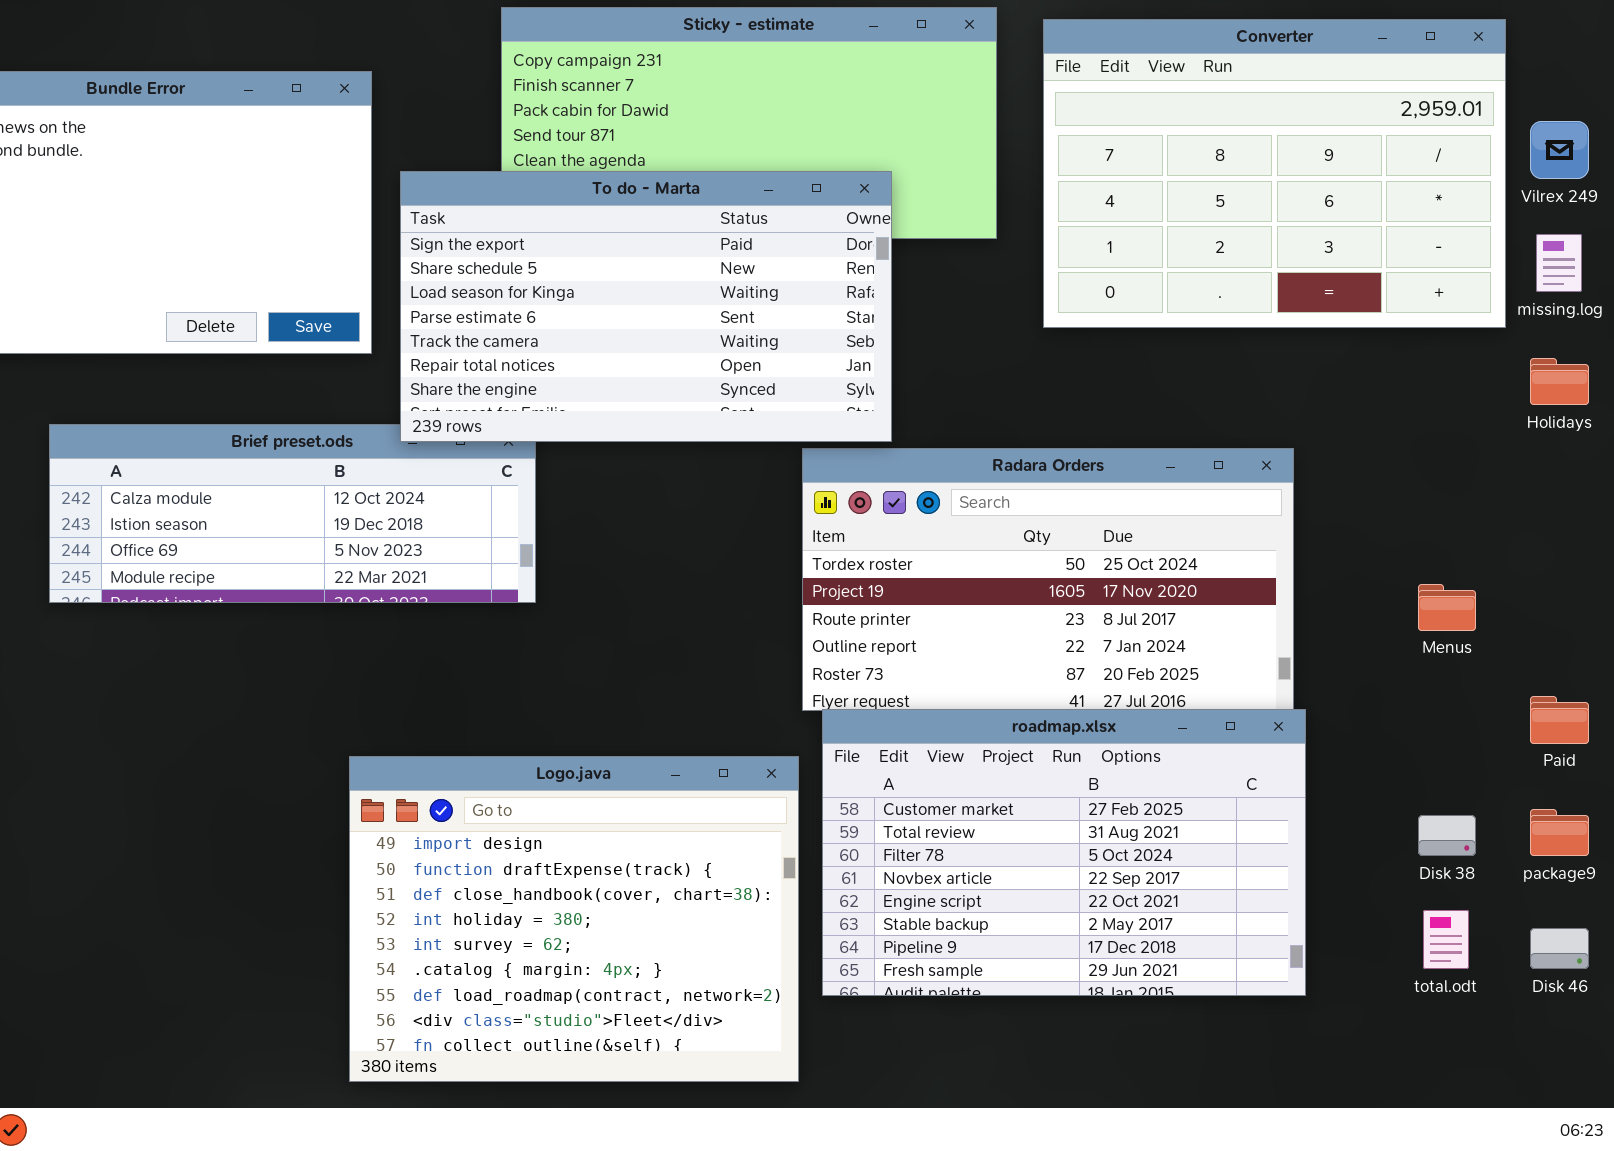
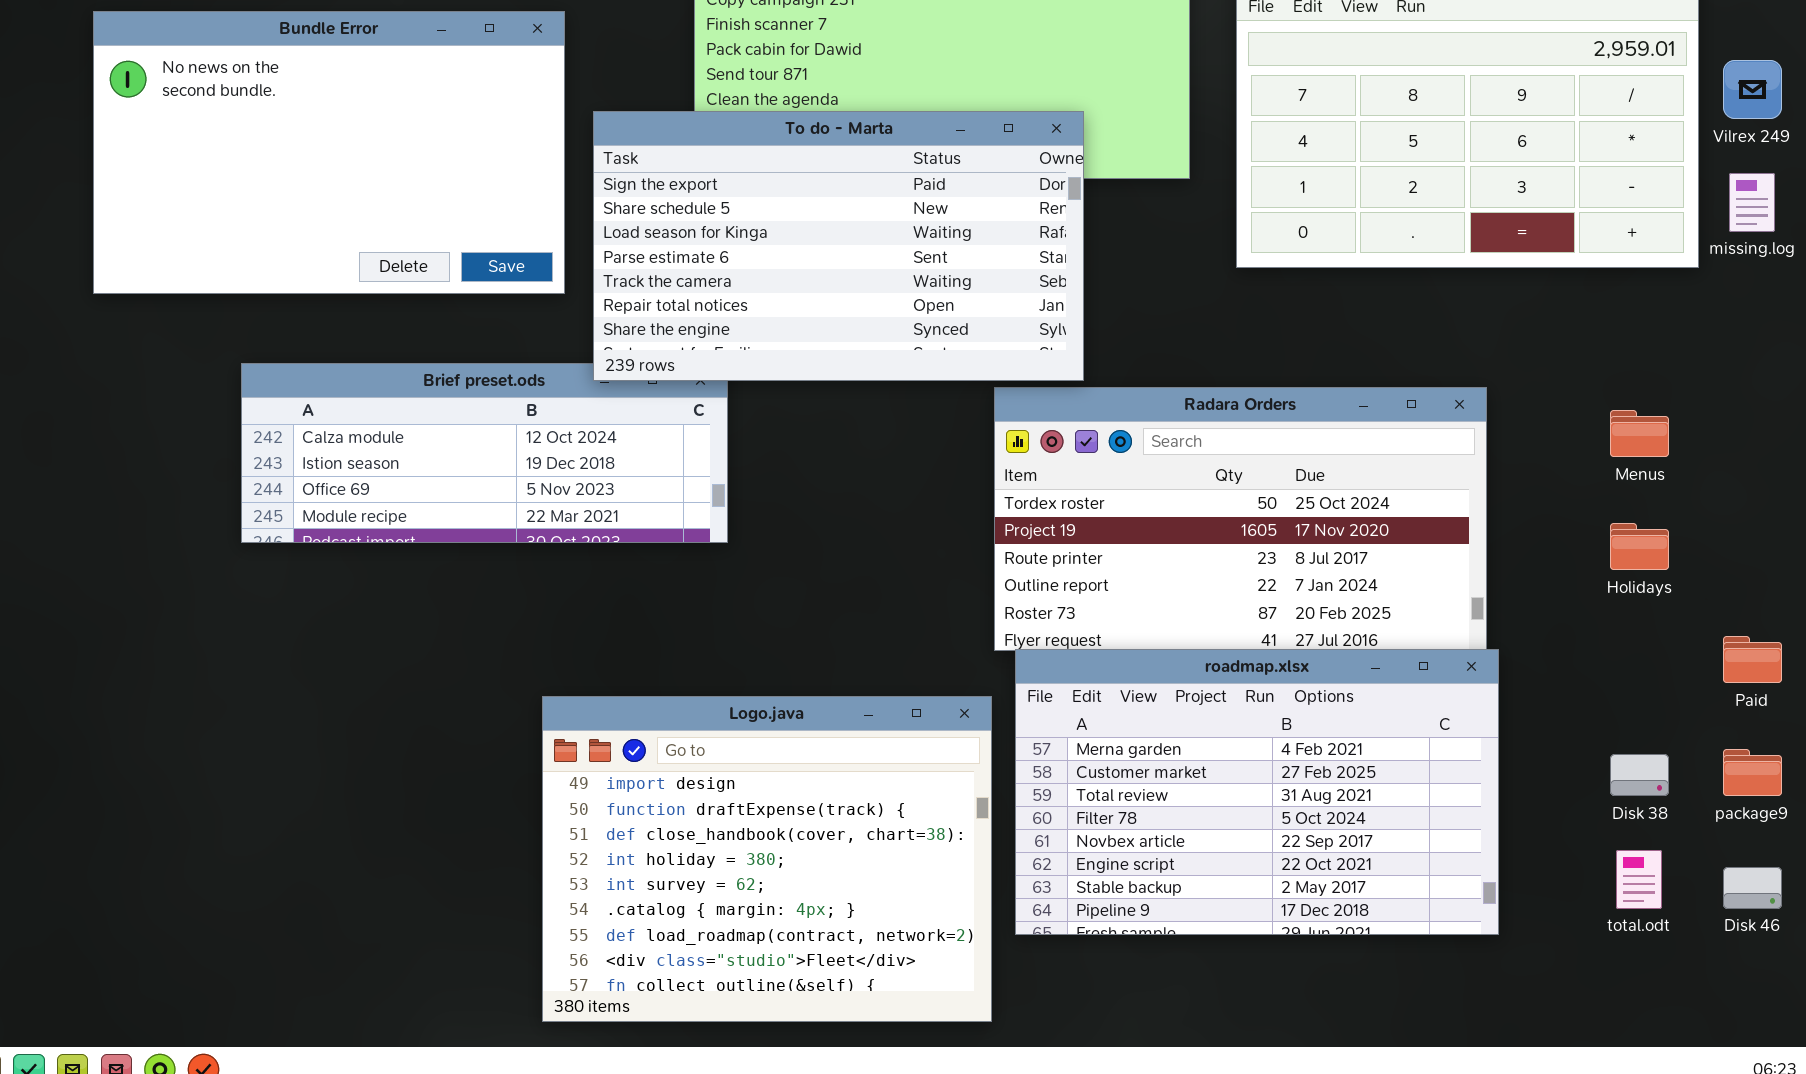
Holidays: [1530,358,1589,405] -> [1610,523,1669,570], moved
Menus: [1418,584,1476,631] -> [1610,410,1669,457], moved
roadmap.xlsx: [822,709,1306,996] -> [1015,649,1499,935], scrolled up 1 row

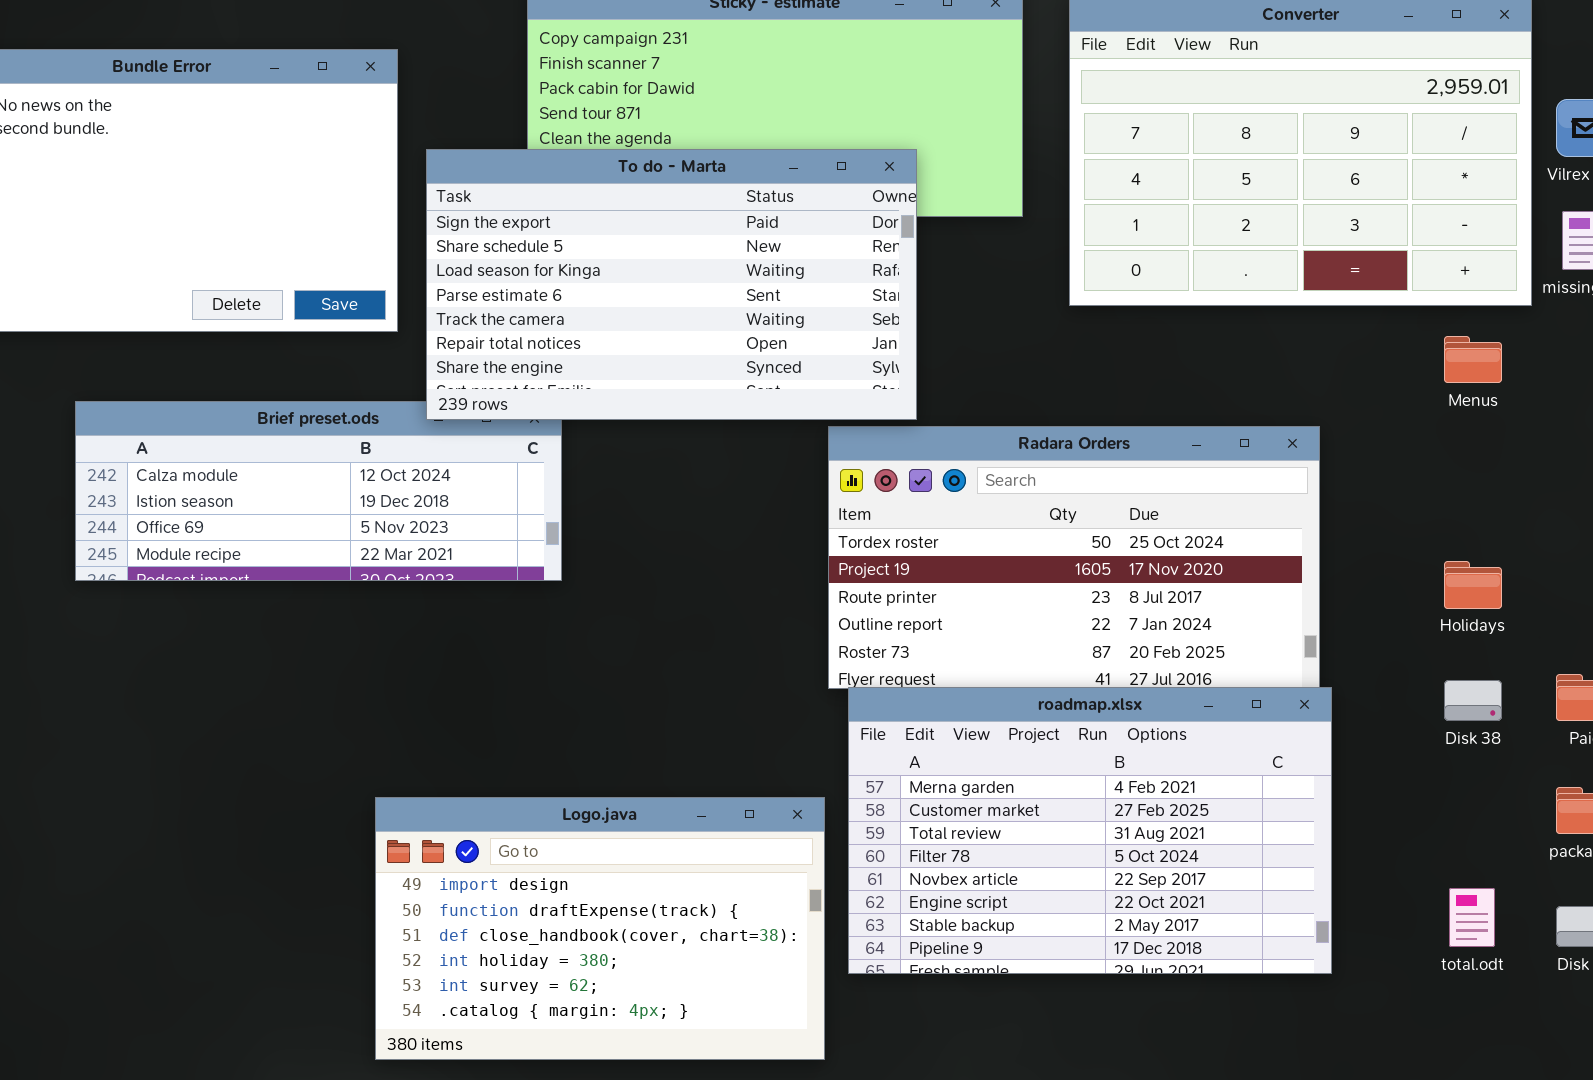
Menus: [1610,410,1669,457] -> [1444,336,1502,383], moved
Logo.java: [542,696,992,1022] -> [375,797,825,1060], resized
Disk 38: [1610,754,1669,796] -> [1444,680,1502,721], moved

